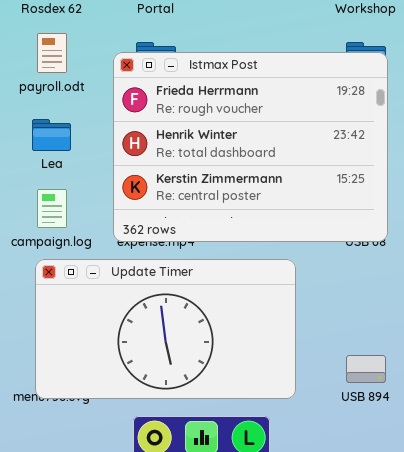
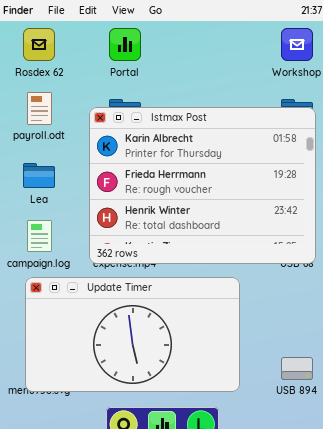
Istmax Post: [113,52,388,242] -> [89,107,316,264], scrolled up 1 row

